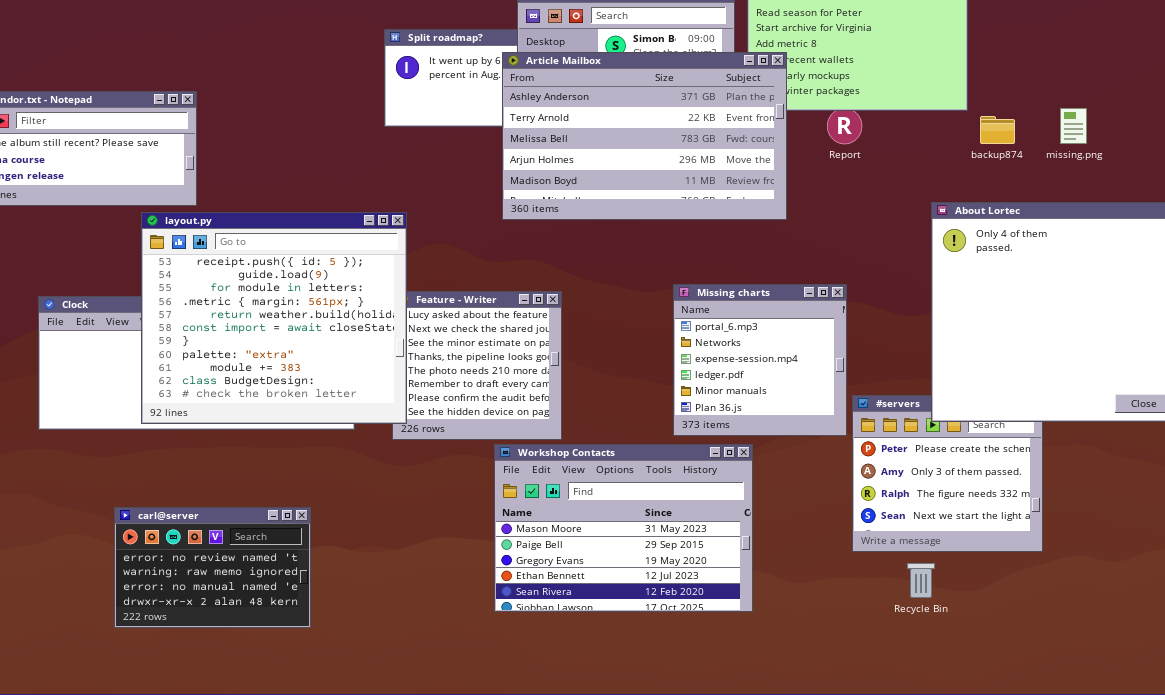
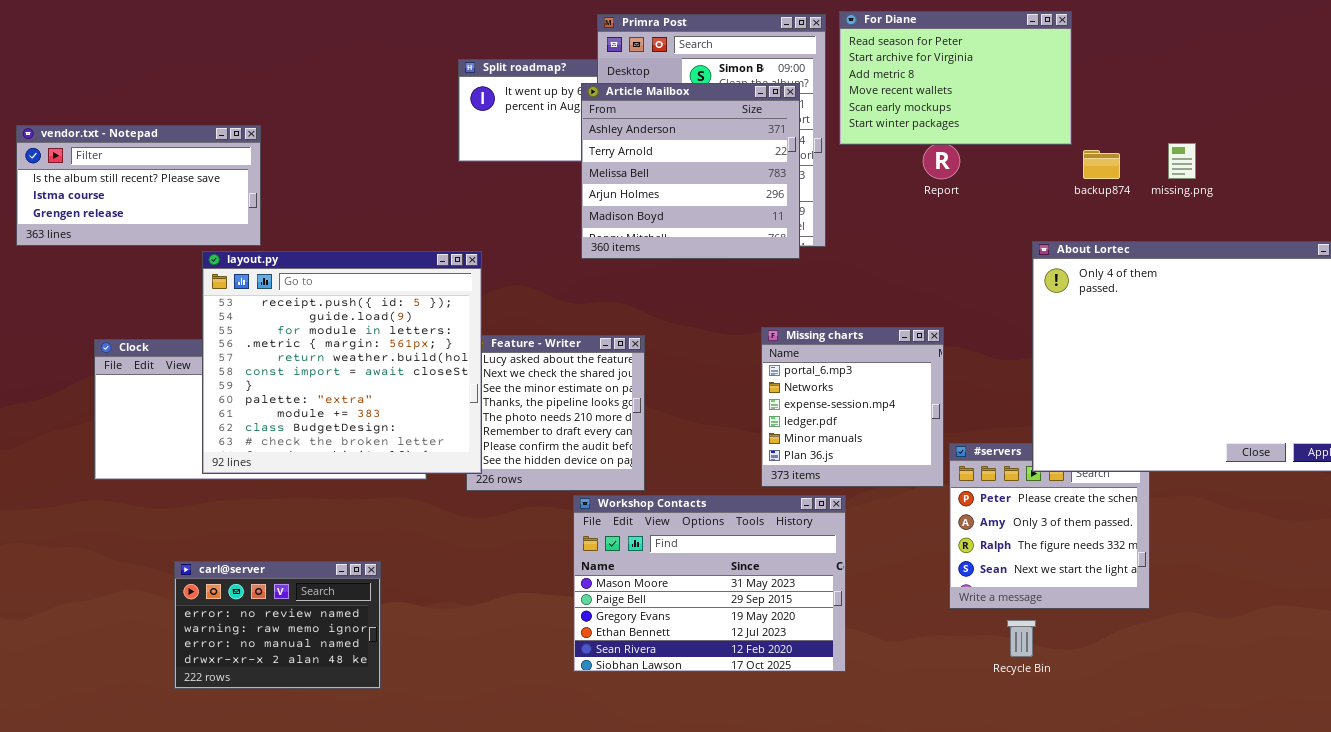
Article Mailbox: [502,52,787,220] -> [581,83,800,259], resized

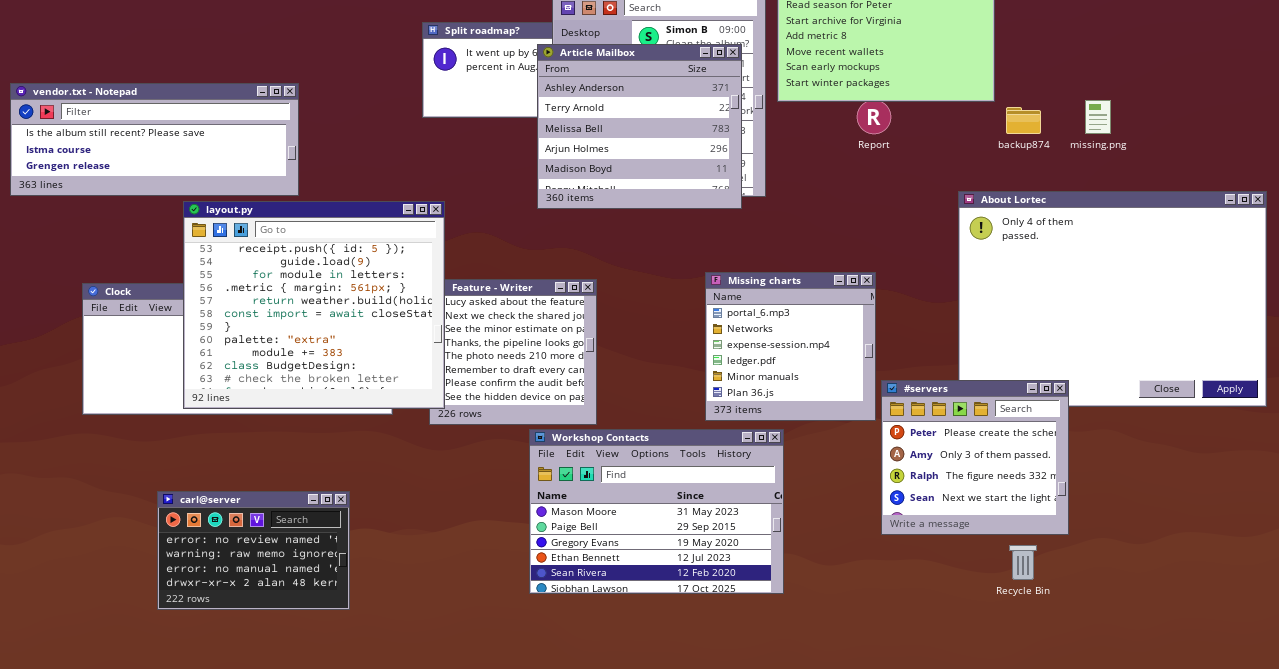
vendor.txt - Notepad: [16,125,261,246] -> [10,83,299,196], resized
#servers: [949,443,1150,609] -> [881,380,1069,535], raised
Recycle Bin: [1007,620,1036,657] -> [1009,545,1037,580], moved

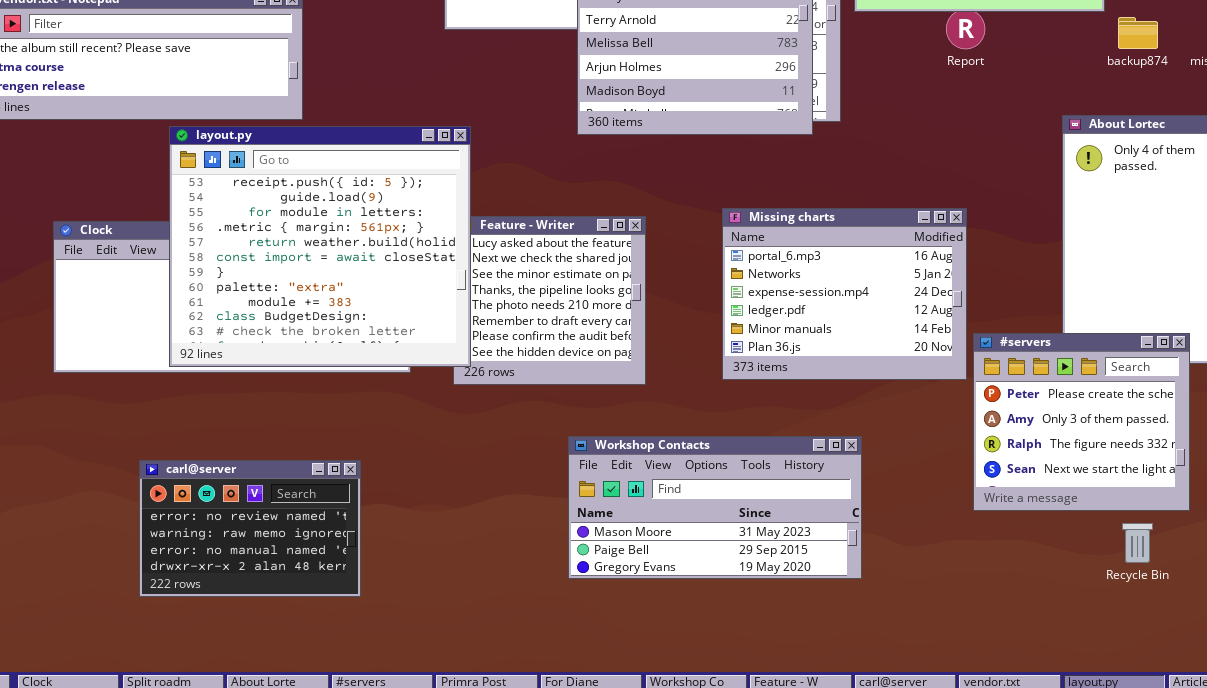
Missing charts: [705,272,876,421] -> [722,208,967,380], resized
Workshop Contacts: [529,429,784,594] -> [568,436,862,579], resized

